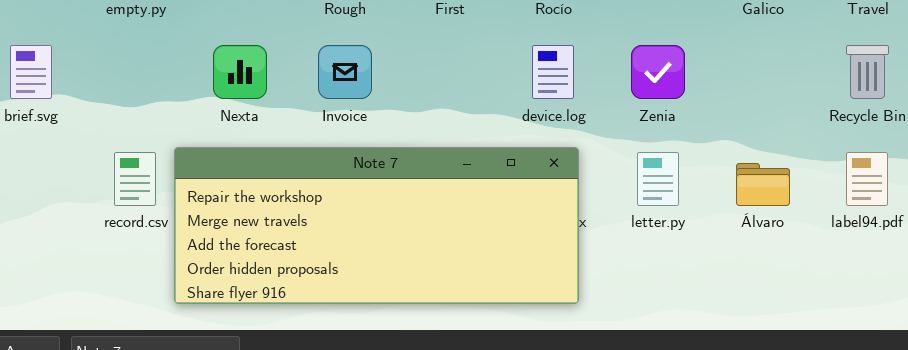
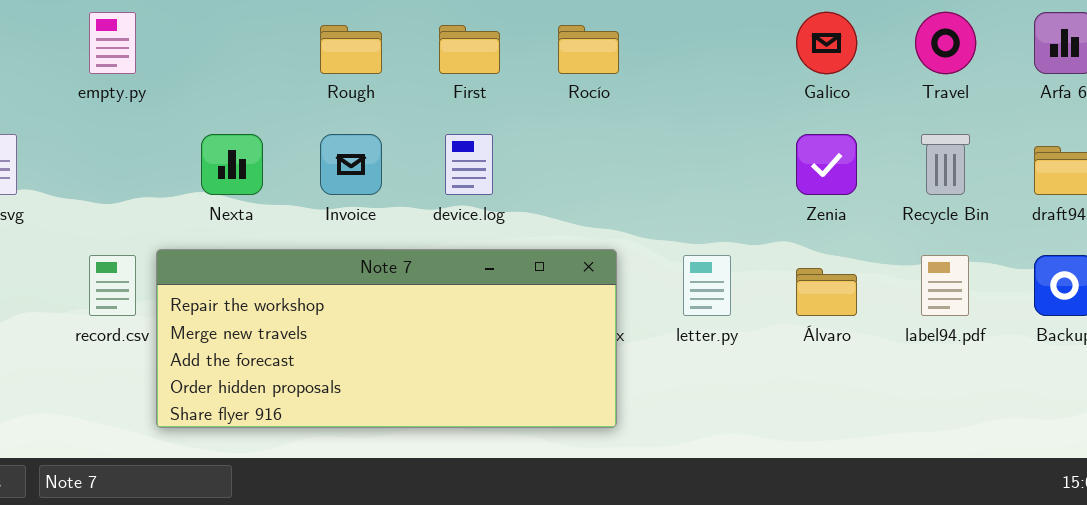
device.log: [532,45,574,99] -> [445,134,493,195], moved
Zenia: [631,45,685,99] -> [796,134,857,195], moved

